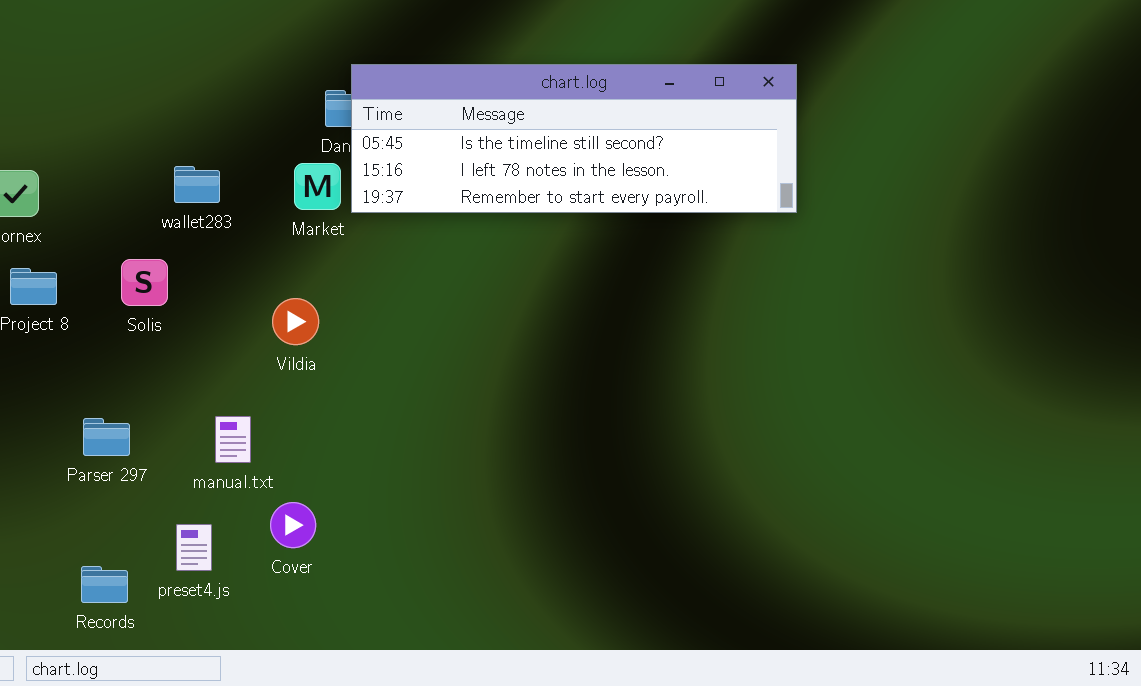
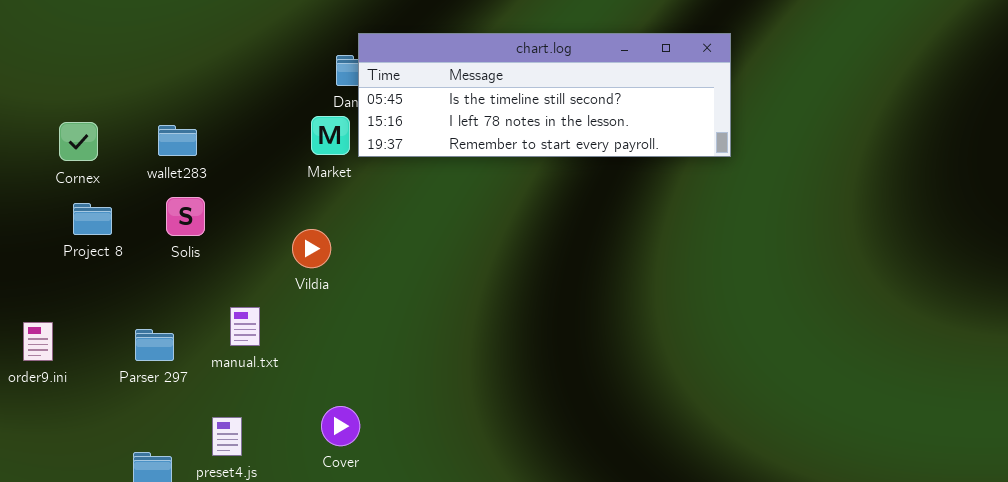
wallet283: [174,166,220,203] -> [158,125,197,156], moved
manual.txt: [215,416,251,463] -> [230,307,260,346], moved
Cover: [270,502,316,548] -> [321,406,360,446], moved

